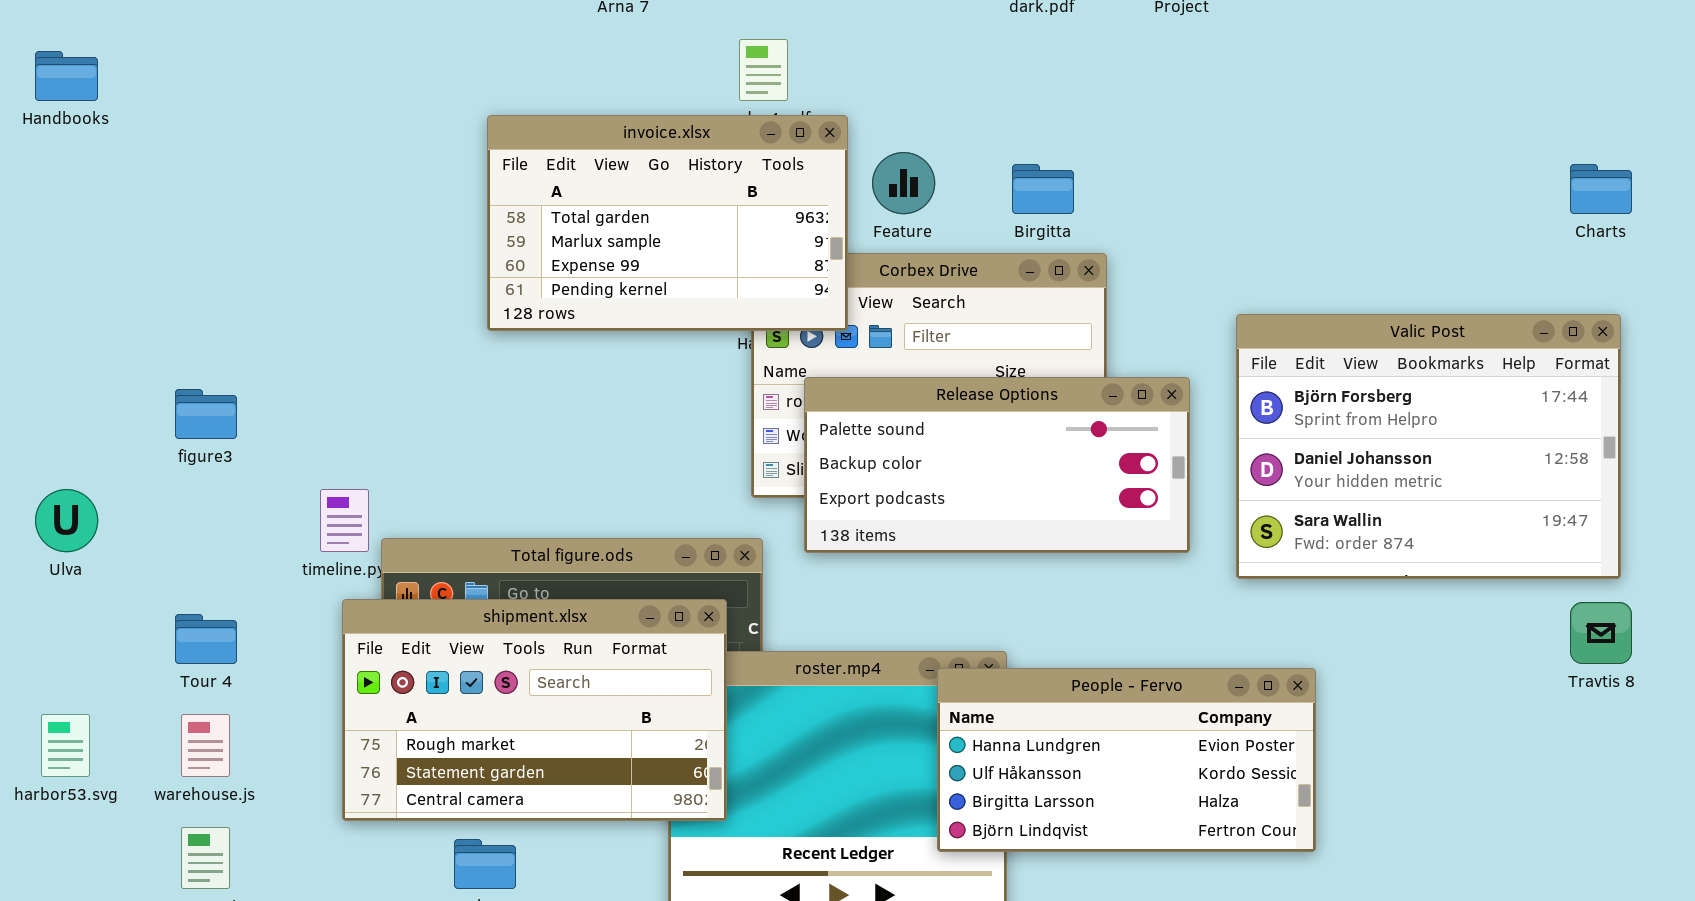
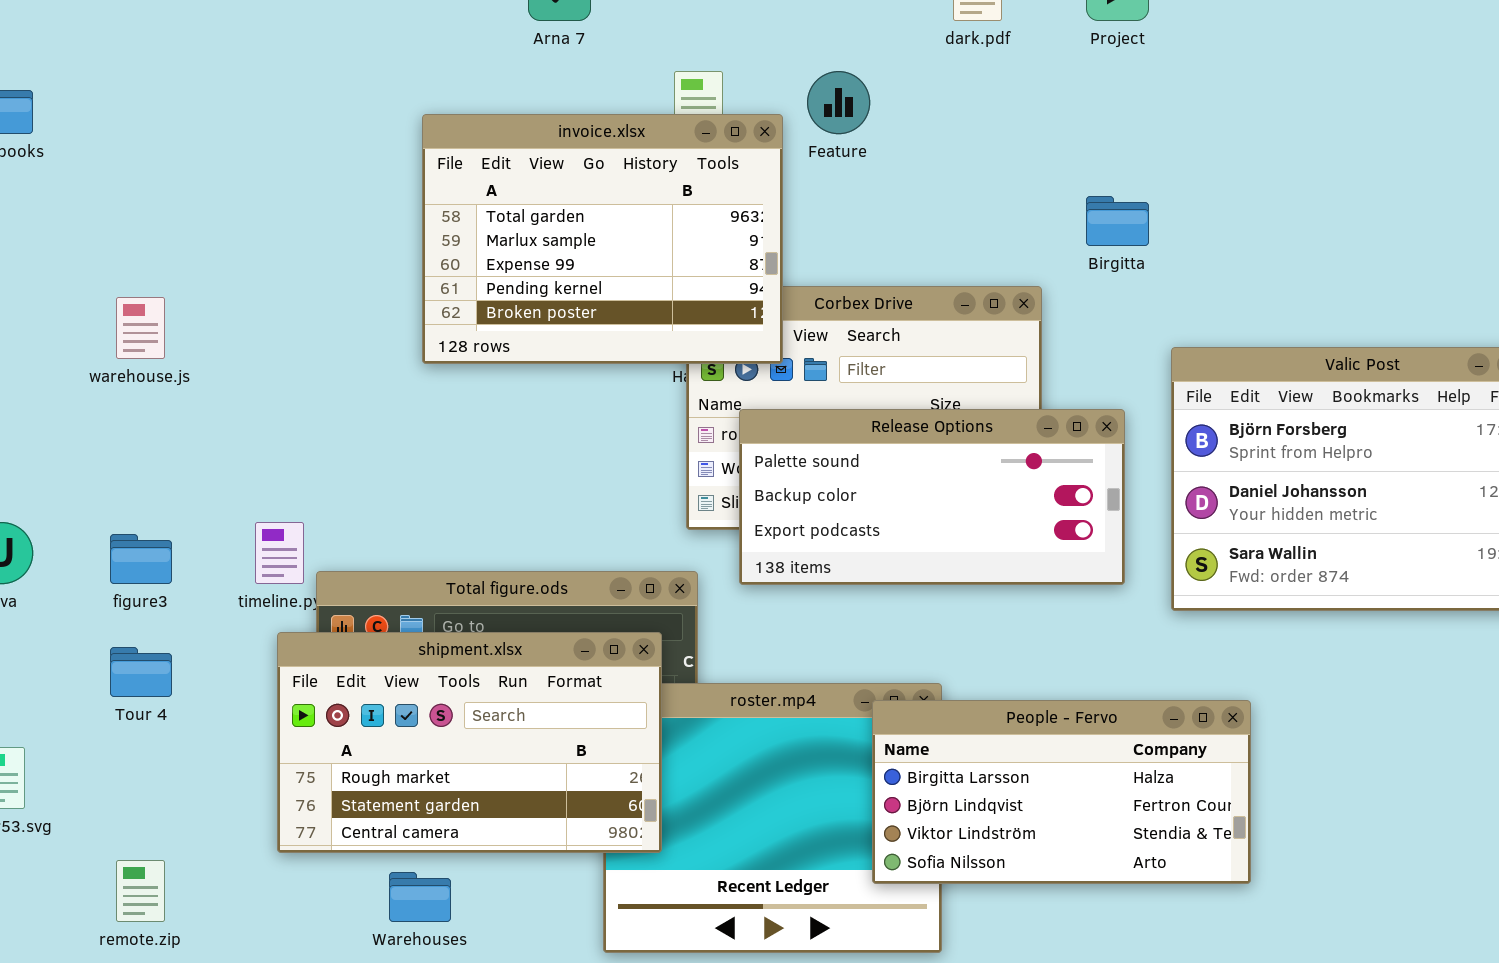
invoice.xlsx: [487,115,848,331] -> [422,114,783,364], resized
Feature: [872,152,935,214] -> [807,71,870,134], moved
Birgitta: [1012,164,1074,214] -> [1086,196,1149,246], moved
figure3: [175,389,237,439] -> [110,534,172,584], moved
People - Fervo: [937,668,1316,852] -> [872,700,1251,884], scrolled down 2 rows
warehouse.js: [181,714,230,777] -> [116,297,165,359], moved

